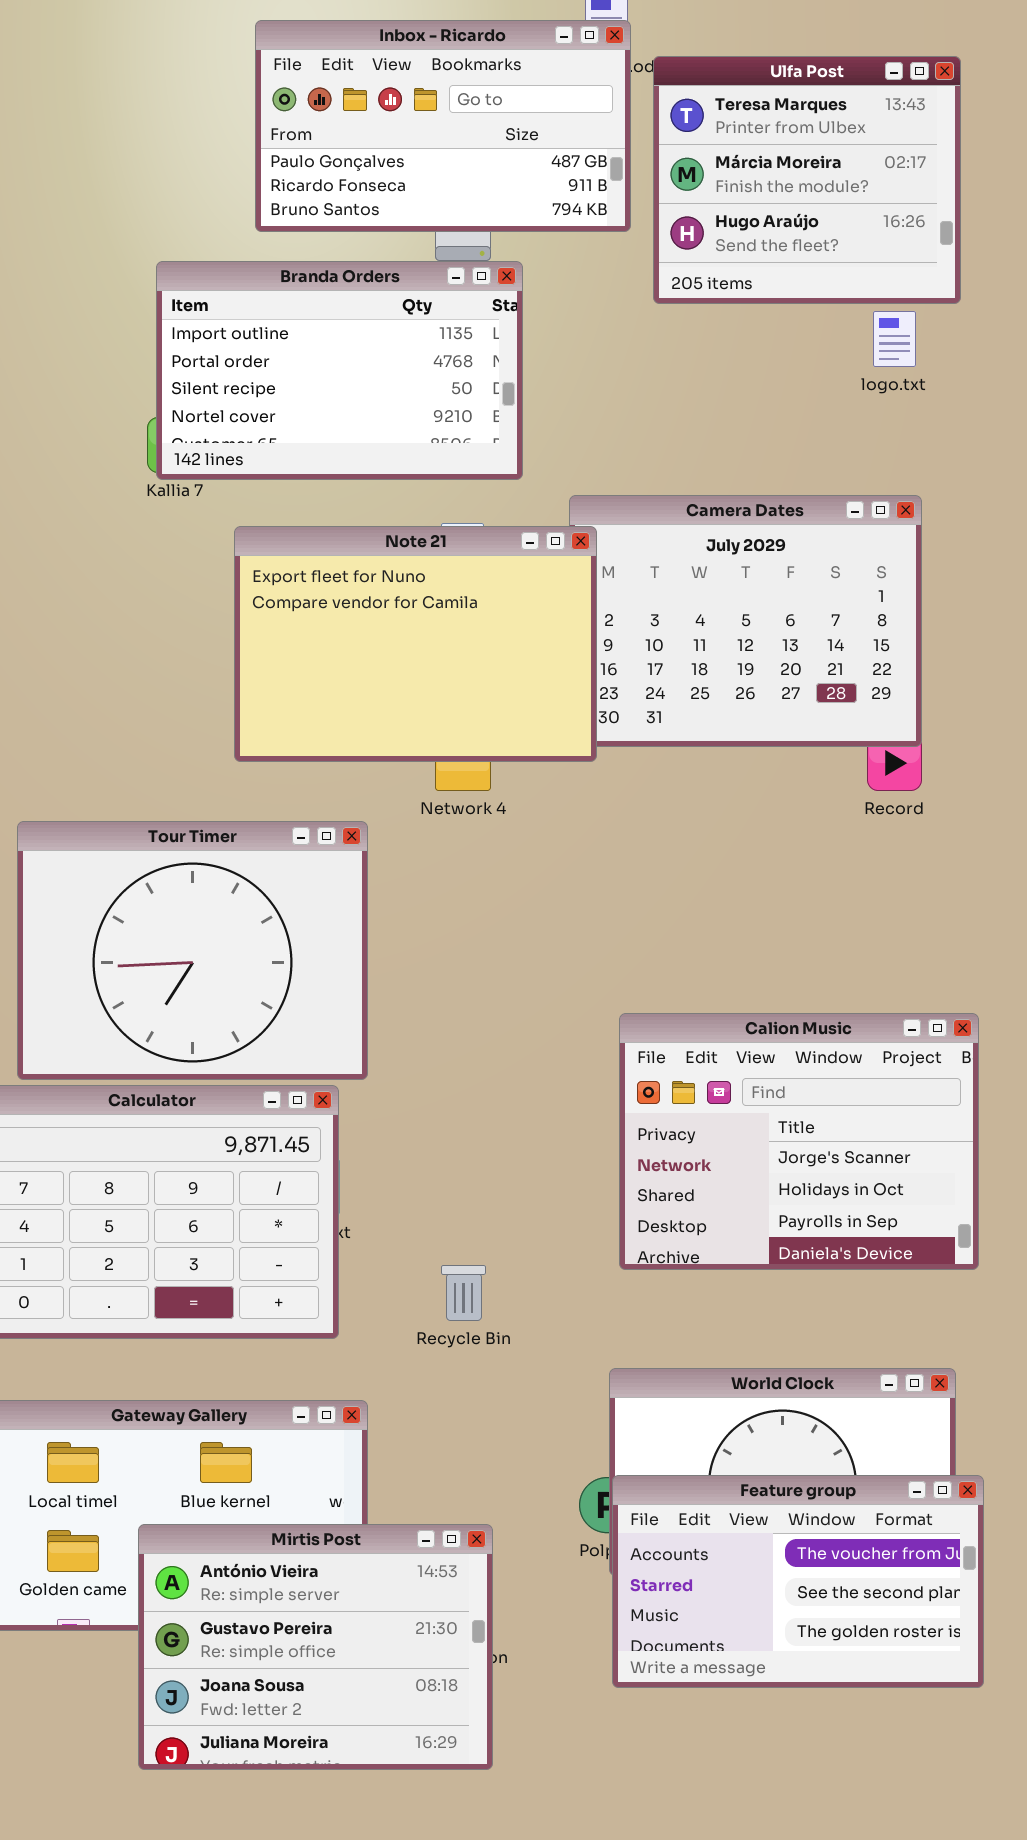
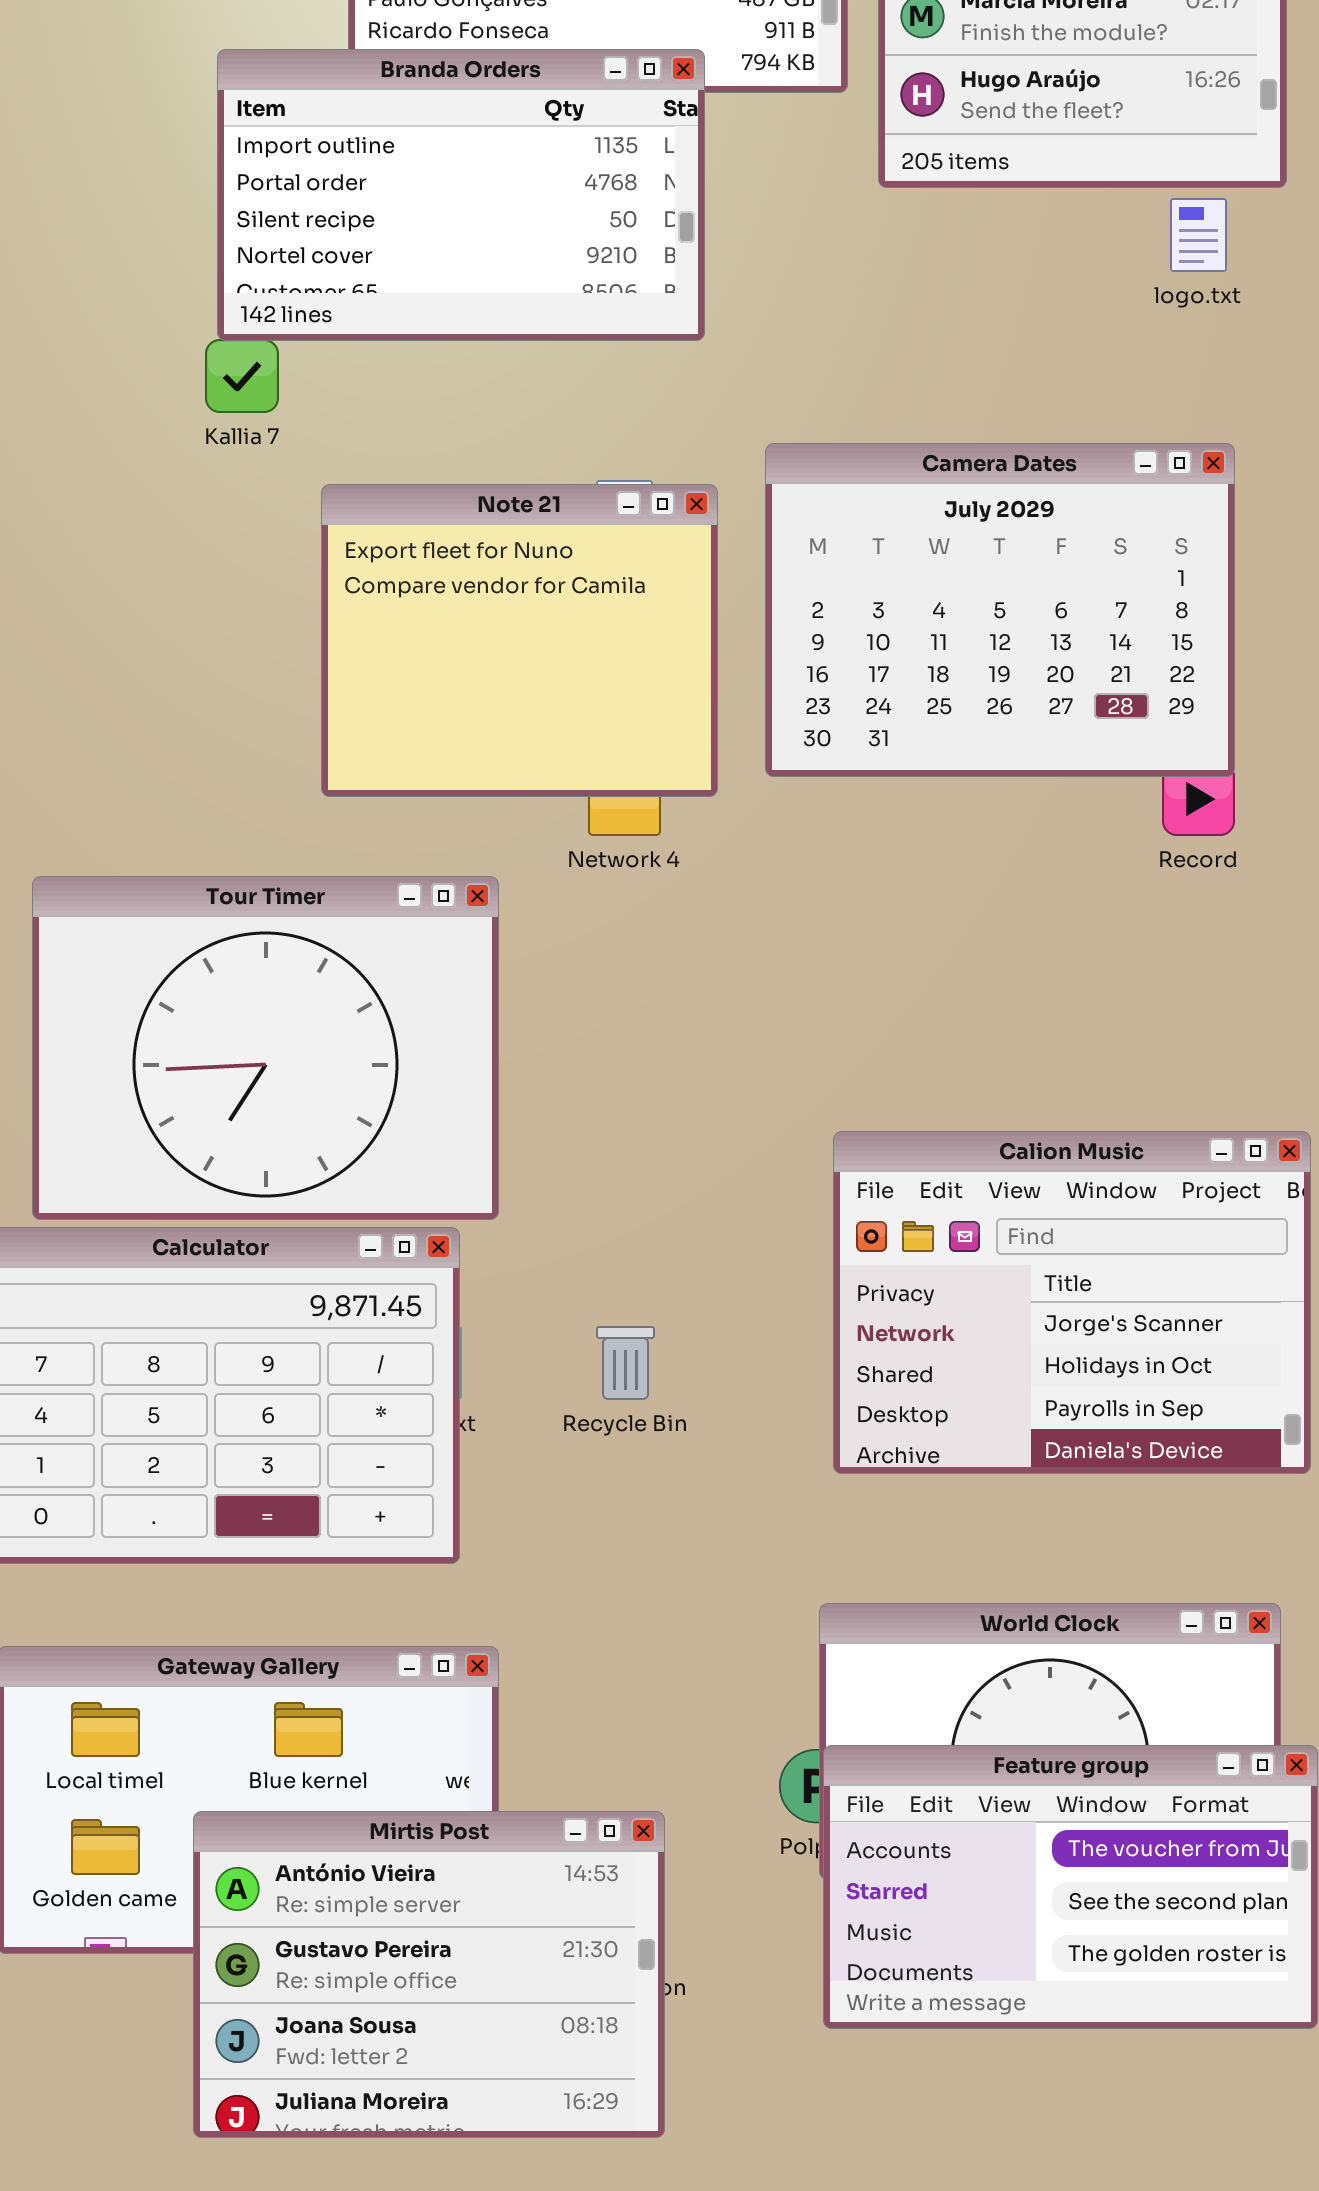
Branda Orders: [156,261,523,480] -> [217,49,705,341], moved
Note 21: [234,526,597,762] -> [321,484,718,797], resized
Recycle Bin: [441,1265,486,1321] -> [596,1326,655,1400], moved

